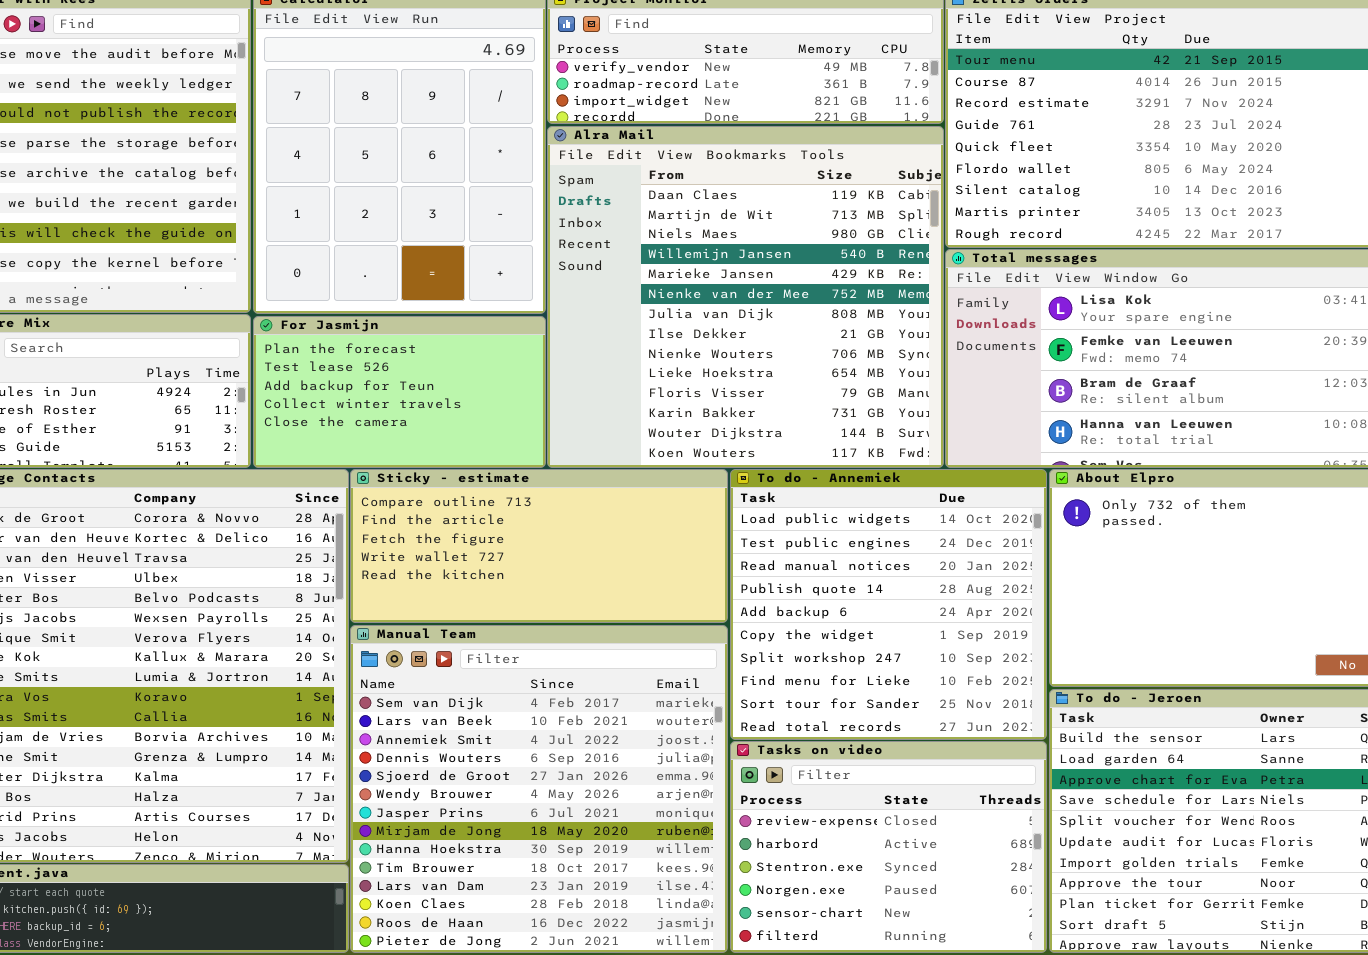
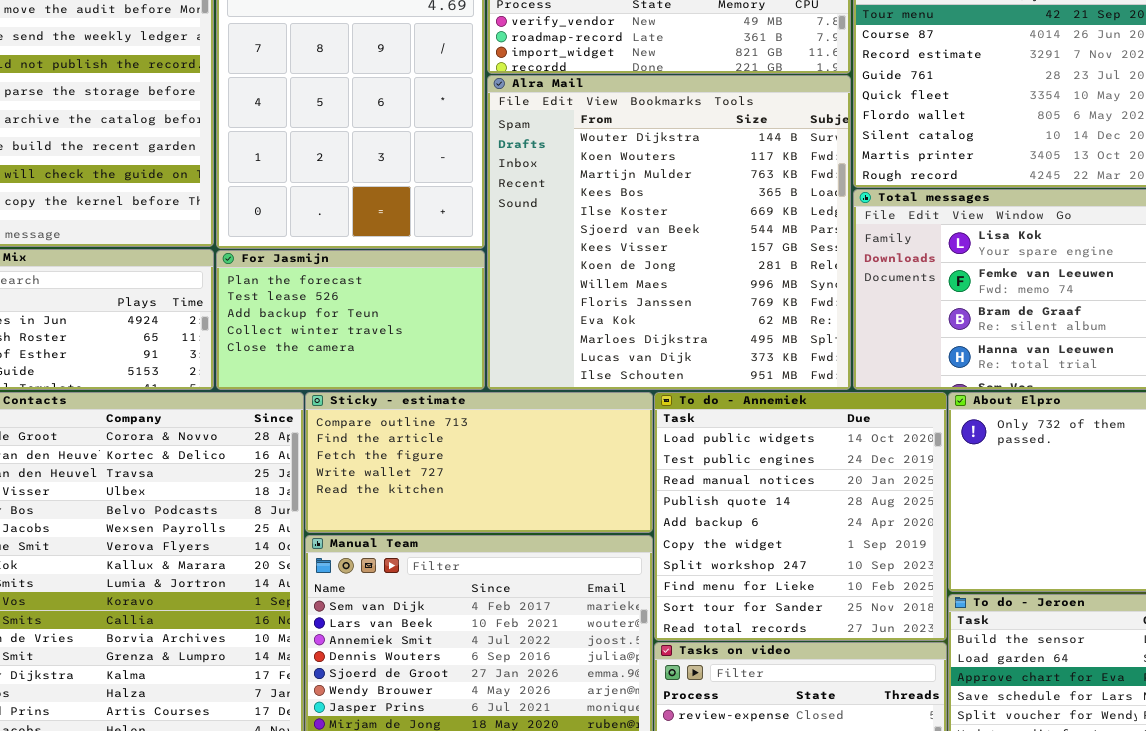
Alra Mail: [547,126,944,468] -> [487,75,851,390], scrolled down 12 rows

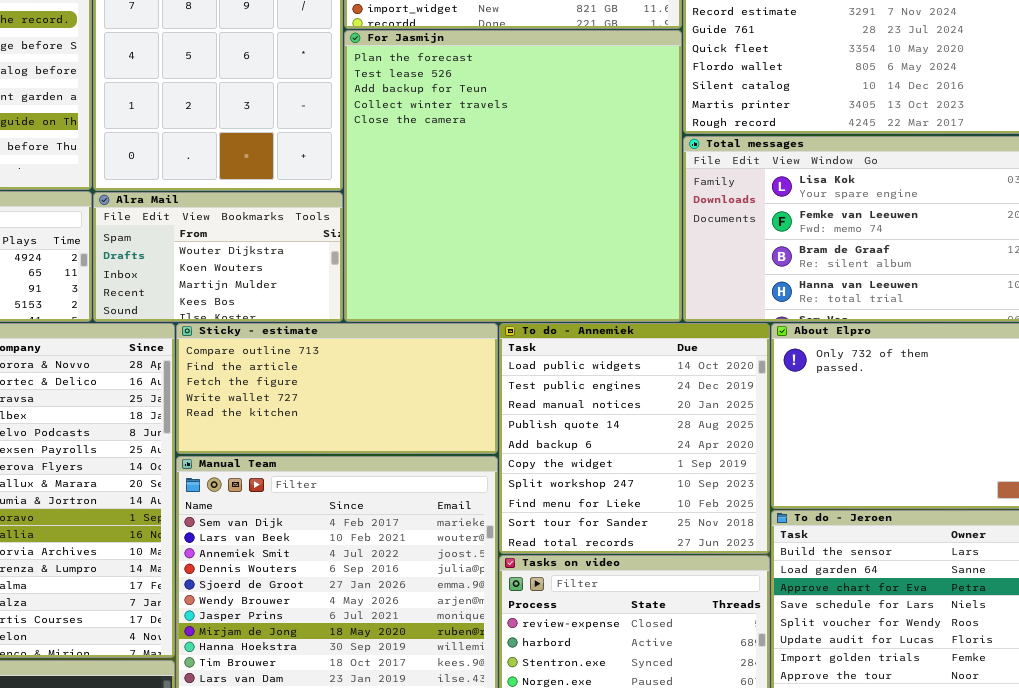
Alra Mail: [487,75,851,390] -> [93,192,343,322], moved, resized
For Jasmijn: [216,250,485,390] -> [344,30,682,322], moved, resized

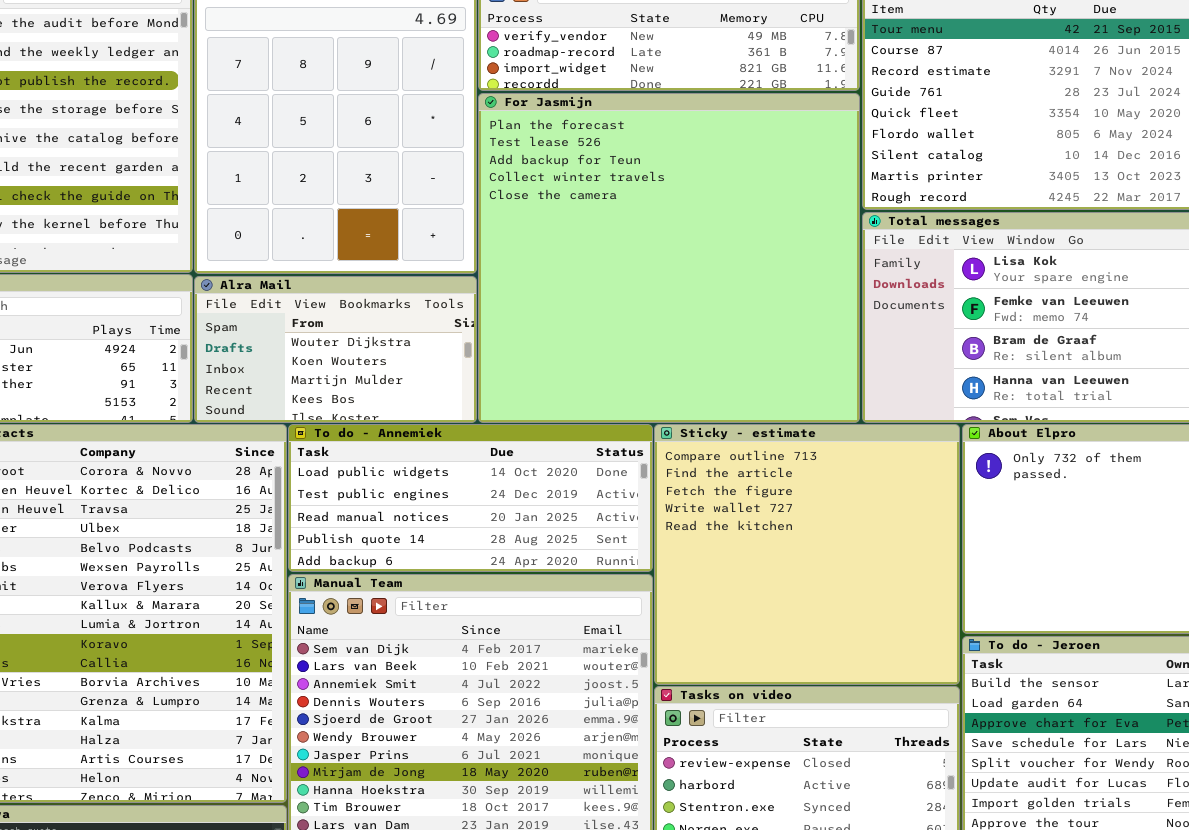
Sticky - estimate: [176,323,498,454] -> [654,424,960,685], moved, resized
To do - Annemiek: [499,323,770,554] -> [288,424,653,572], moved, resized

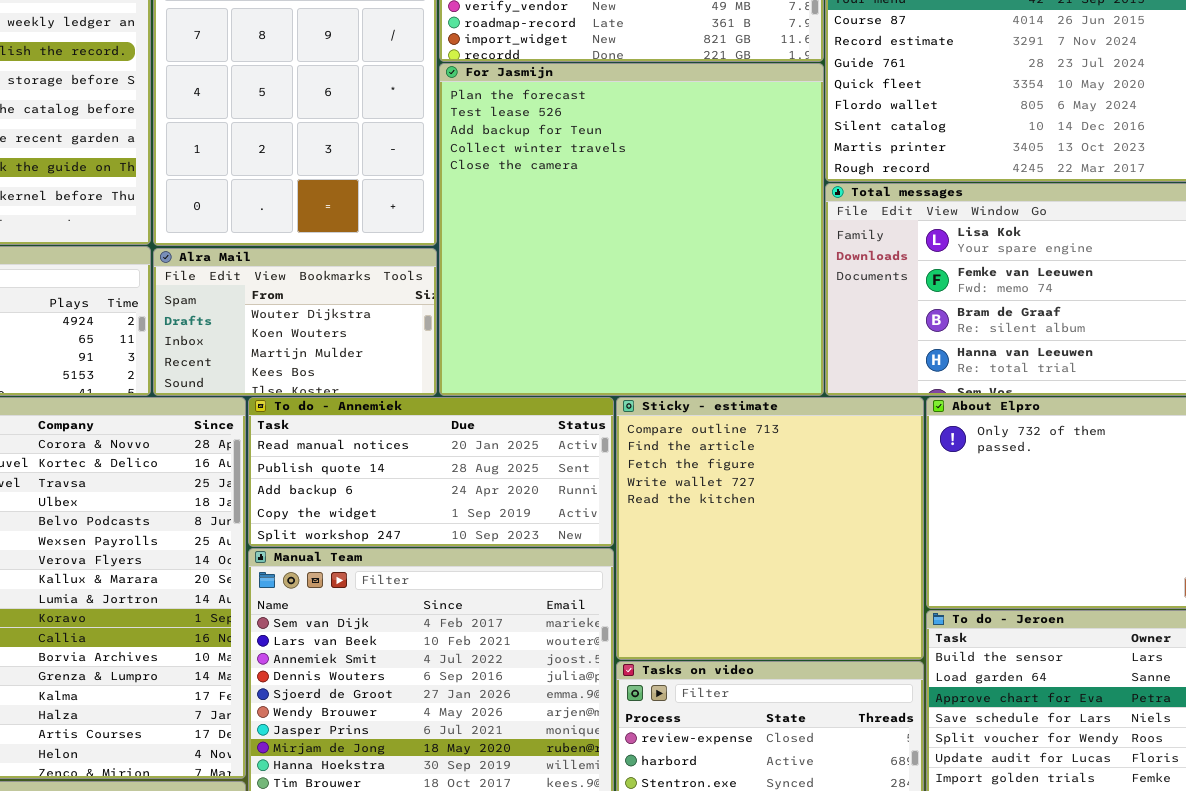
To do - Annemiek: [288,424,653,572] -> [248,397,614,547], scrolled down 2 rows

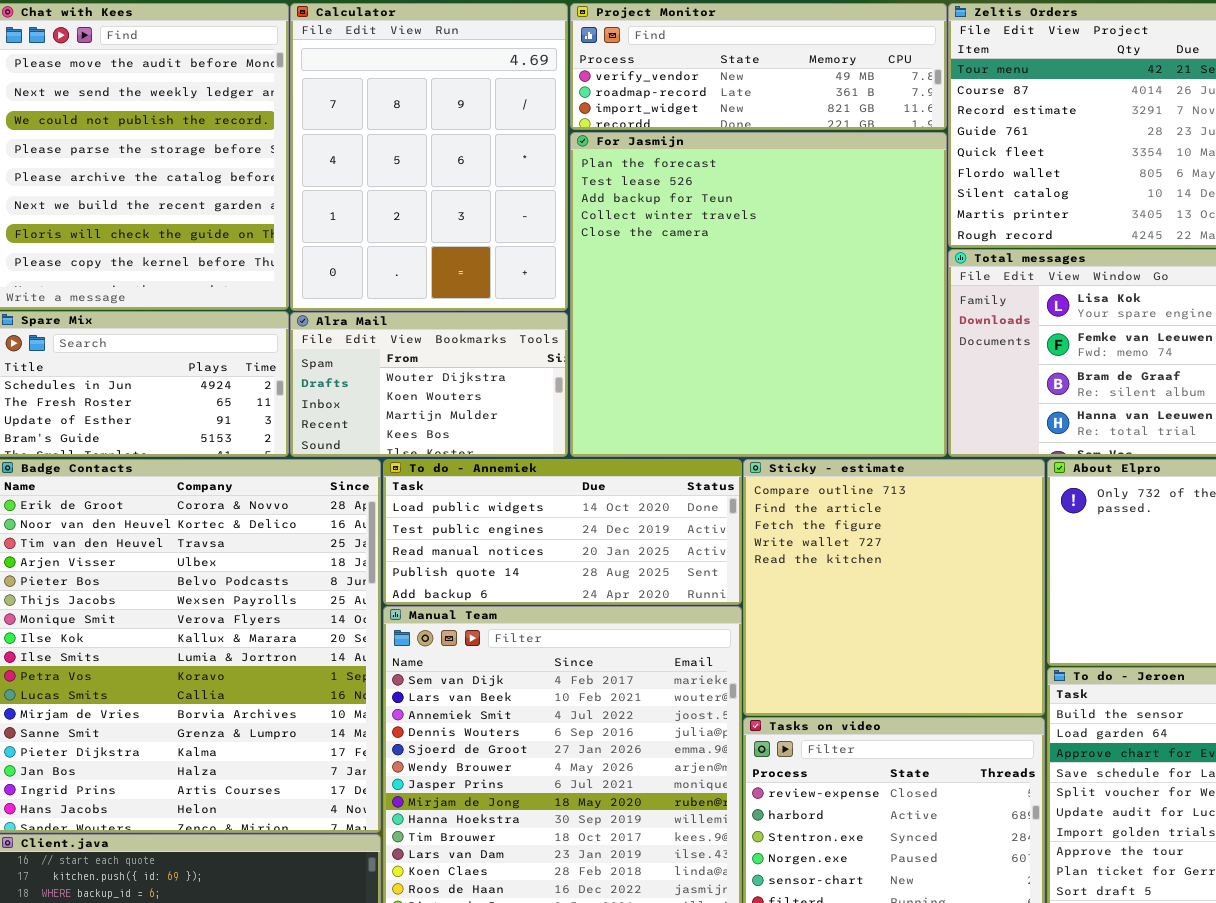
To do - Annemiek: [248,397,614,547] -> [383,459,742,605], scrolled up 2 rows

